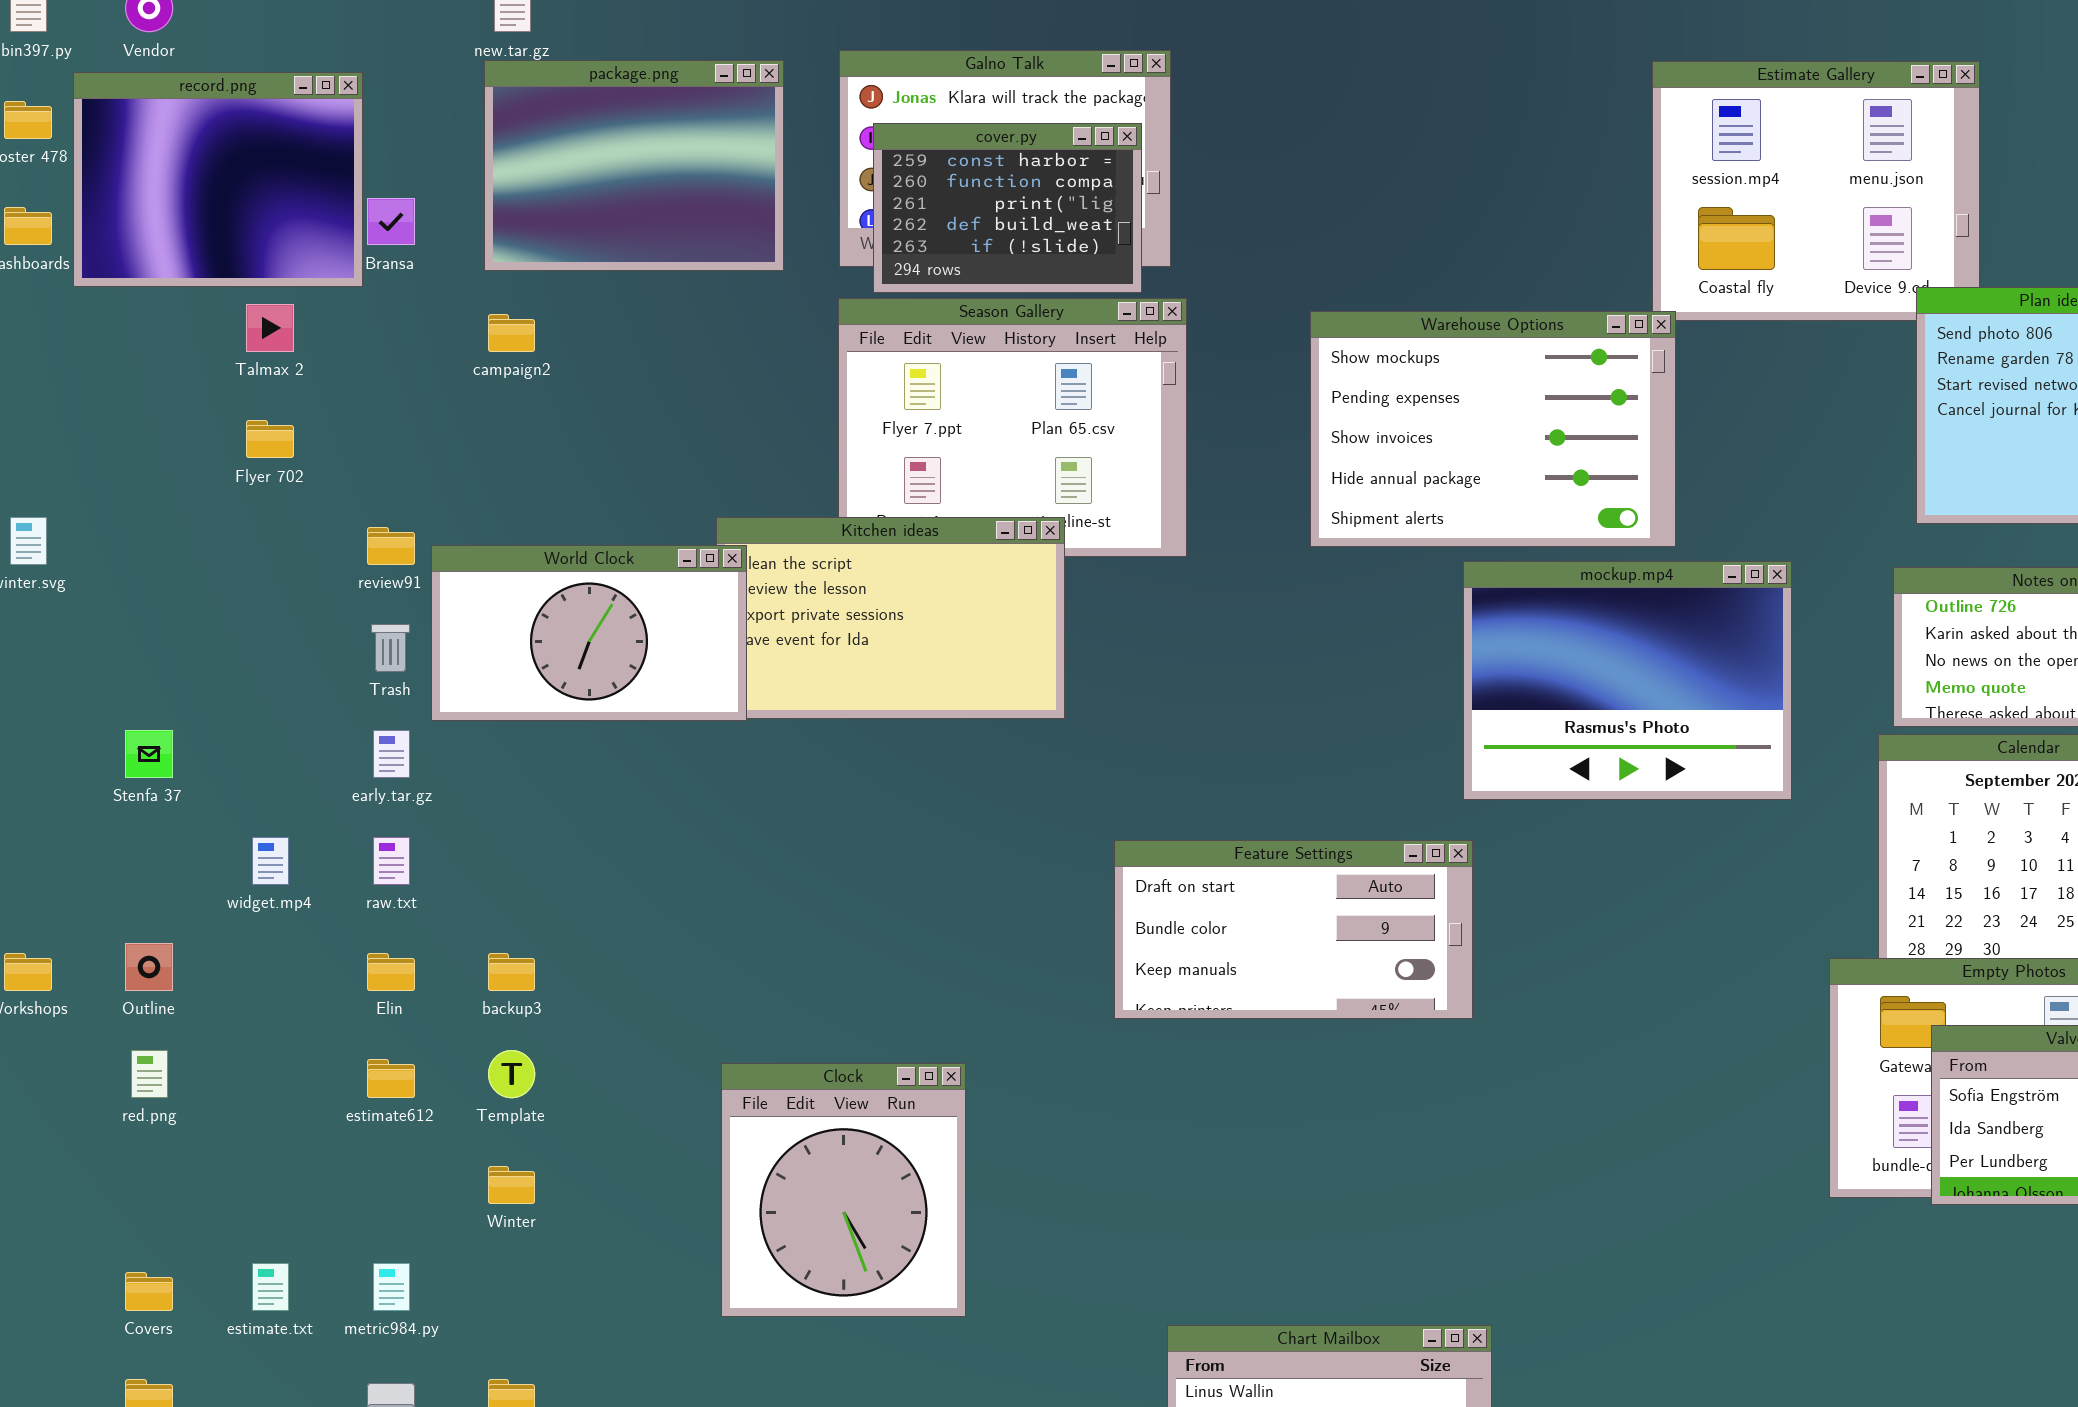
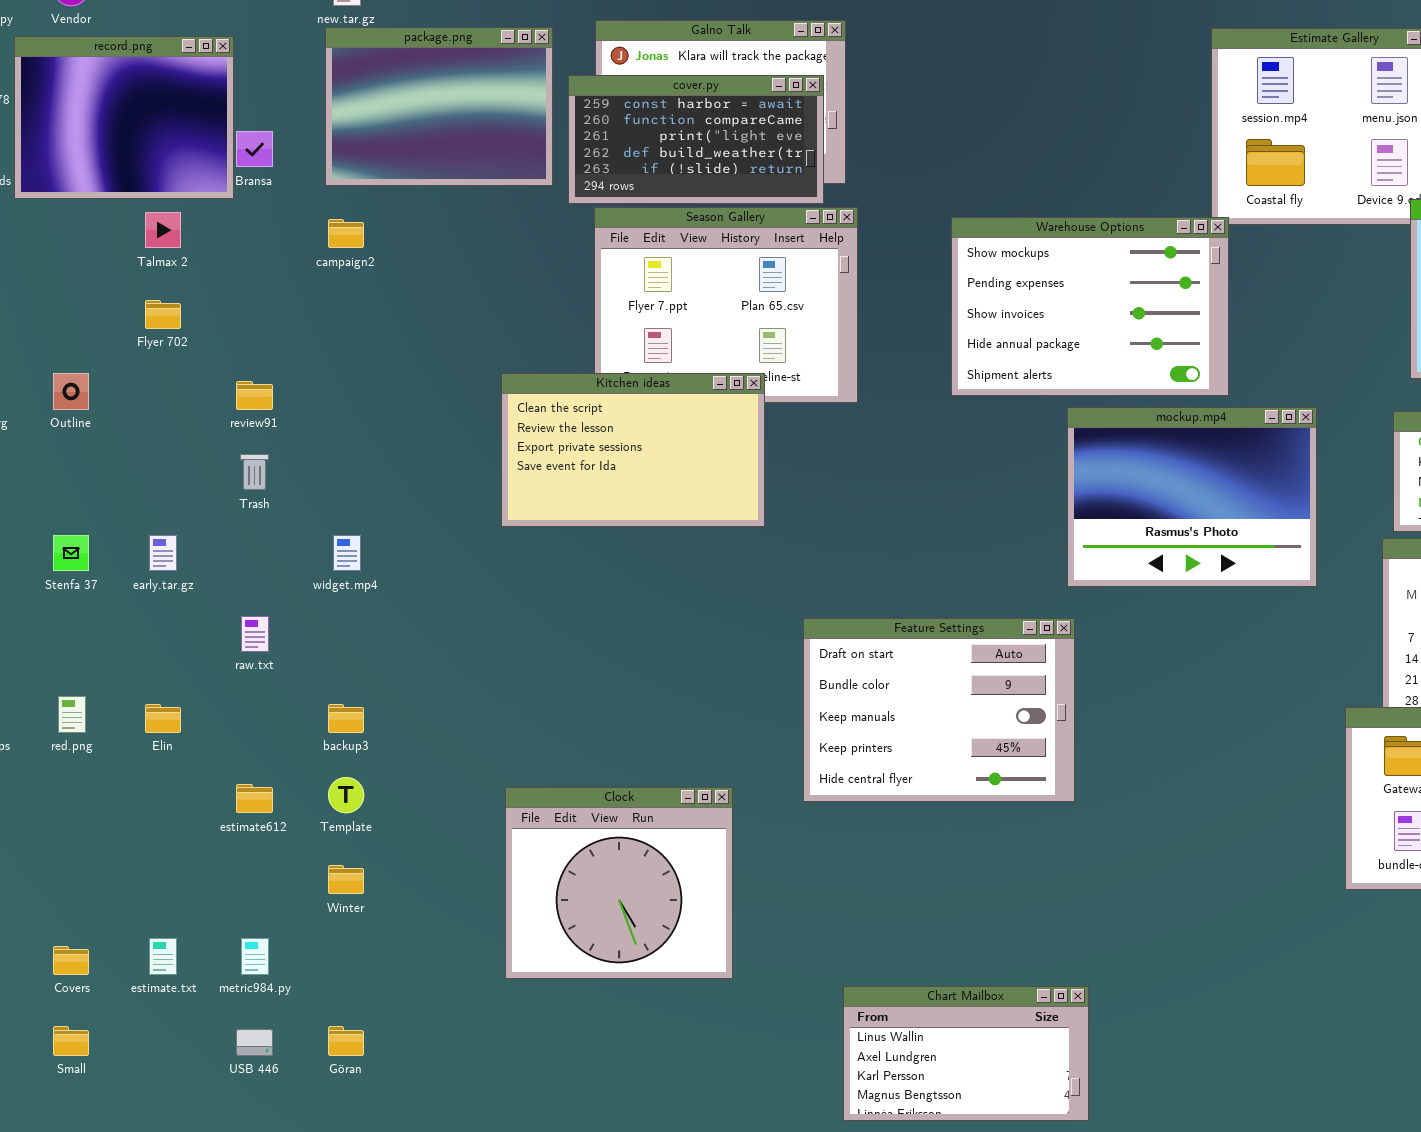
cover.py: [873,123,1142,293] -> [568,75,824,204], resized
World Clock: [431,545,747,721] -> none, closed
early.tar.gz: [373,730,410,778] -> [149,535,177,571], moved
widget.mp4: [252,837,289,885] -> [333,535,361,571], moved
Feature Settings: [1114,840,1473,1019] -> [803,618,1075,802], resized
Outline: [125,943,173,991] -> [53,373,89,410], moved
Elin: [367,953,415,991] -> [145,704,181,733], moved
red.png: [131,1050,168,1098] -> [58,696,86,733], moved
Clock: [721,1063,966,1317] -> [505,787,733,979], resized

